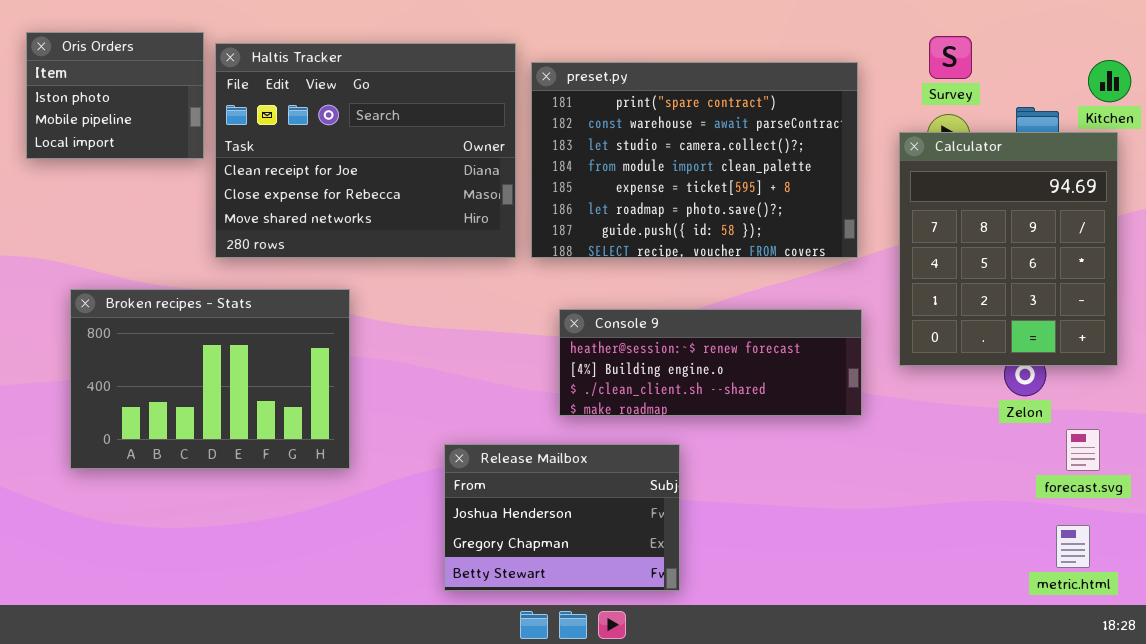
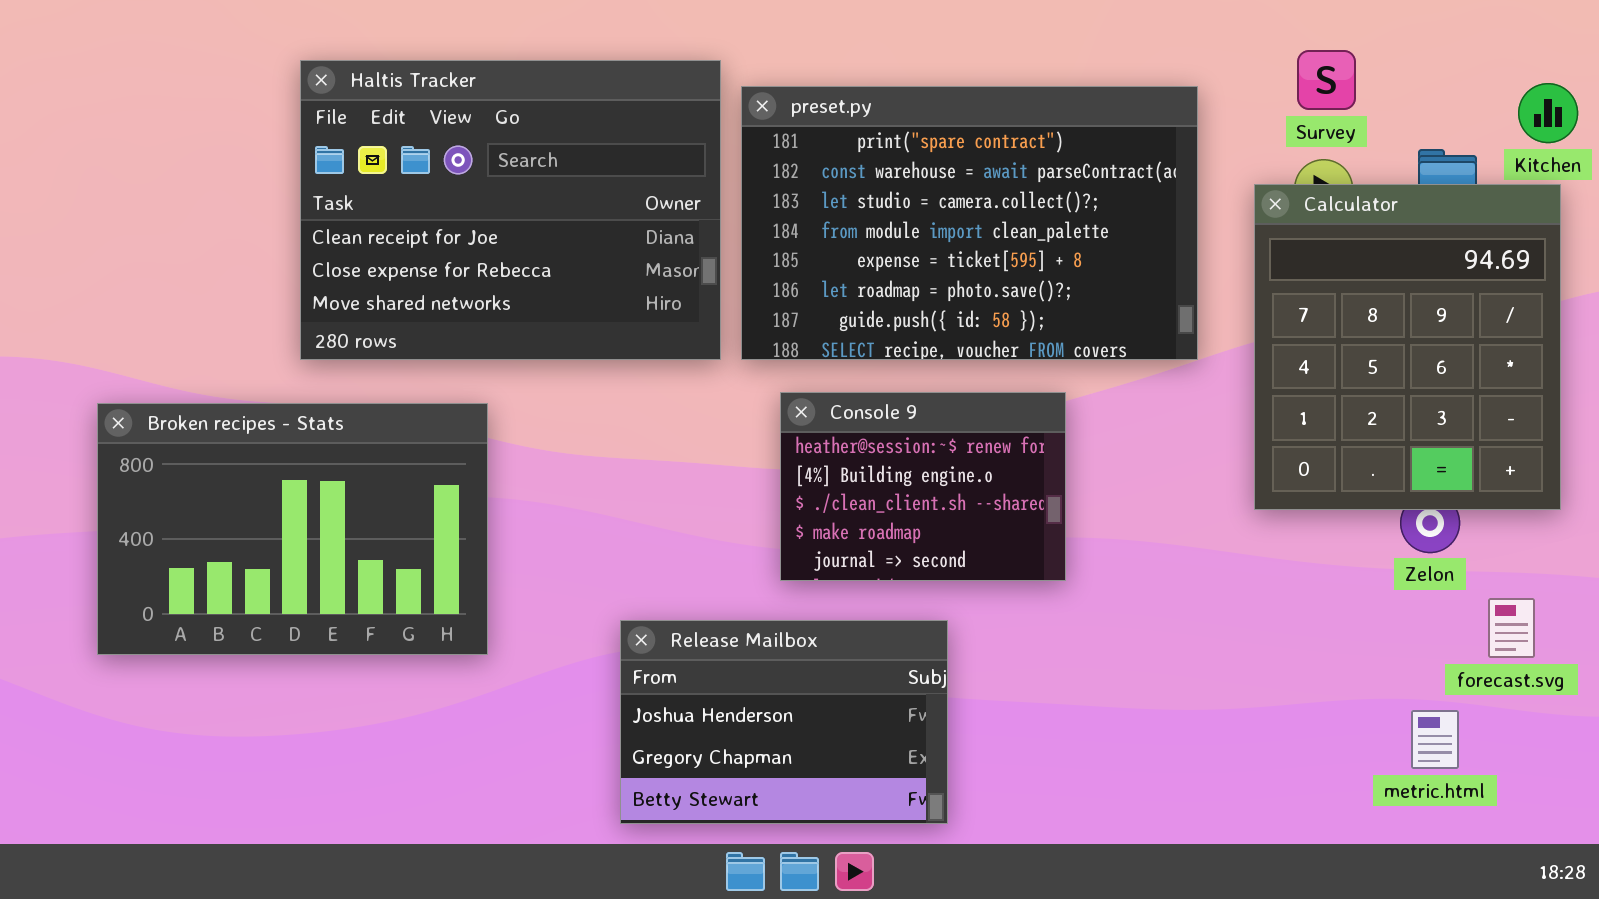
Oris Orders: [26,32,204,159] -> none, closed
Console 9: [559,309,862,416] -> [780,392,1066,581], resized
metric.html: [1056,525,1090,568] -> [1411,710,1459,769], moved

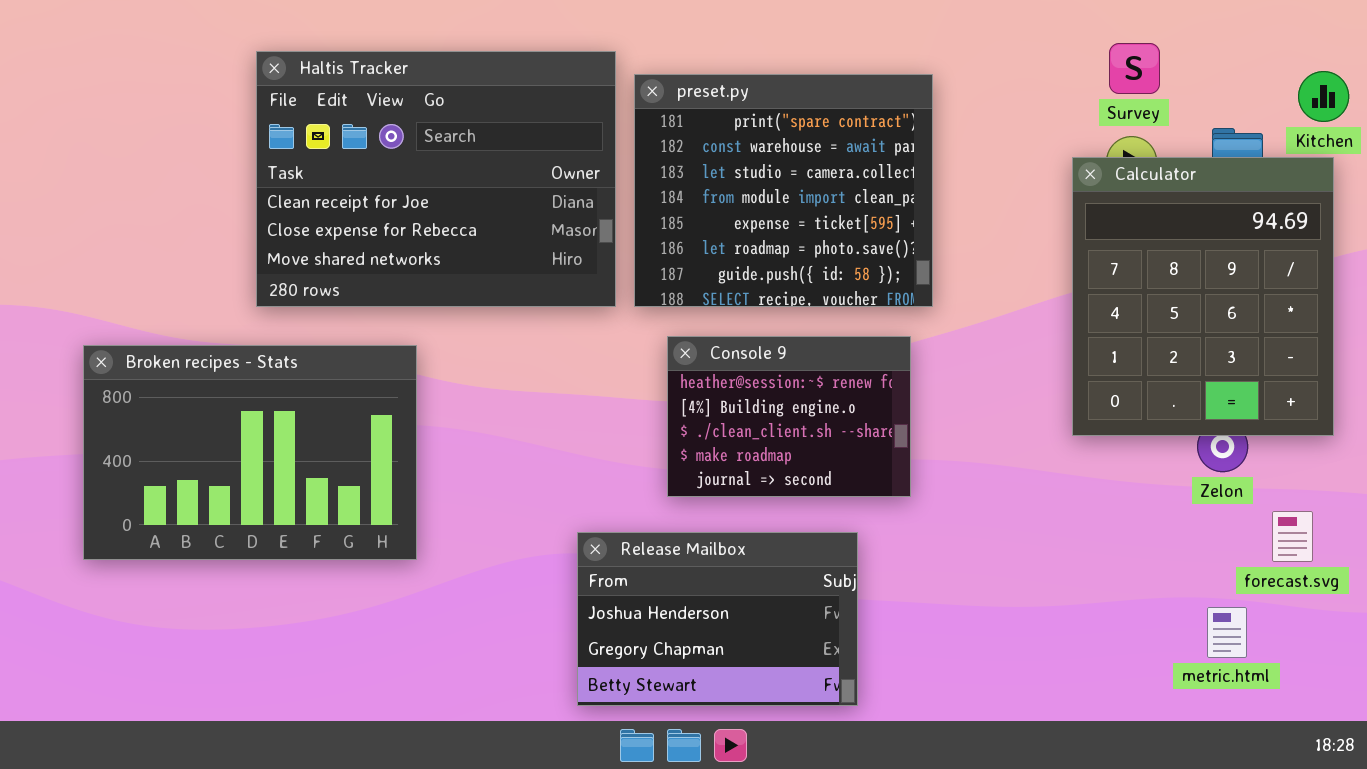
preset.py: [741,86,1198,360] -> [634,74,933,307], resized
Release Mailbox: [620,620,948,824] -> [577,532,858,706], moved

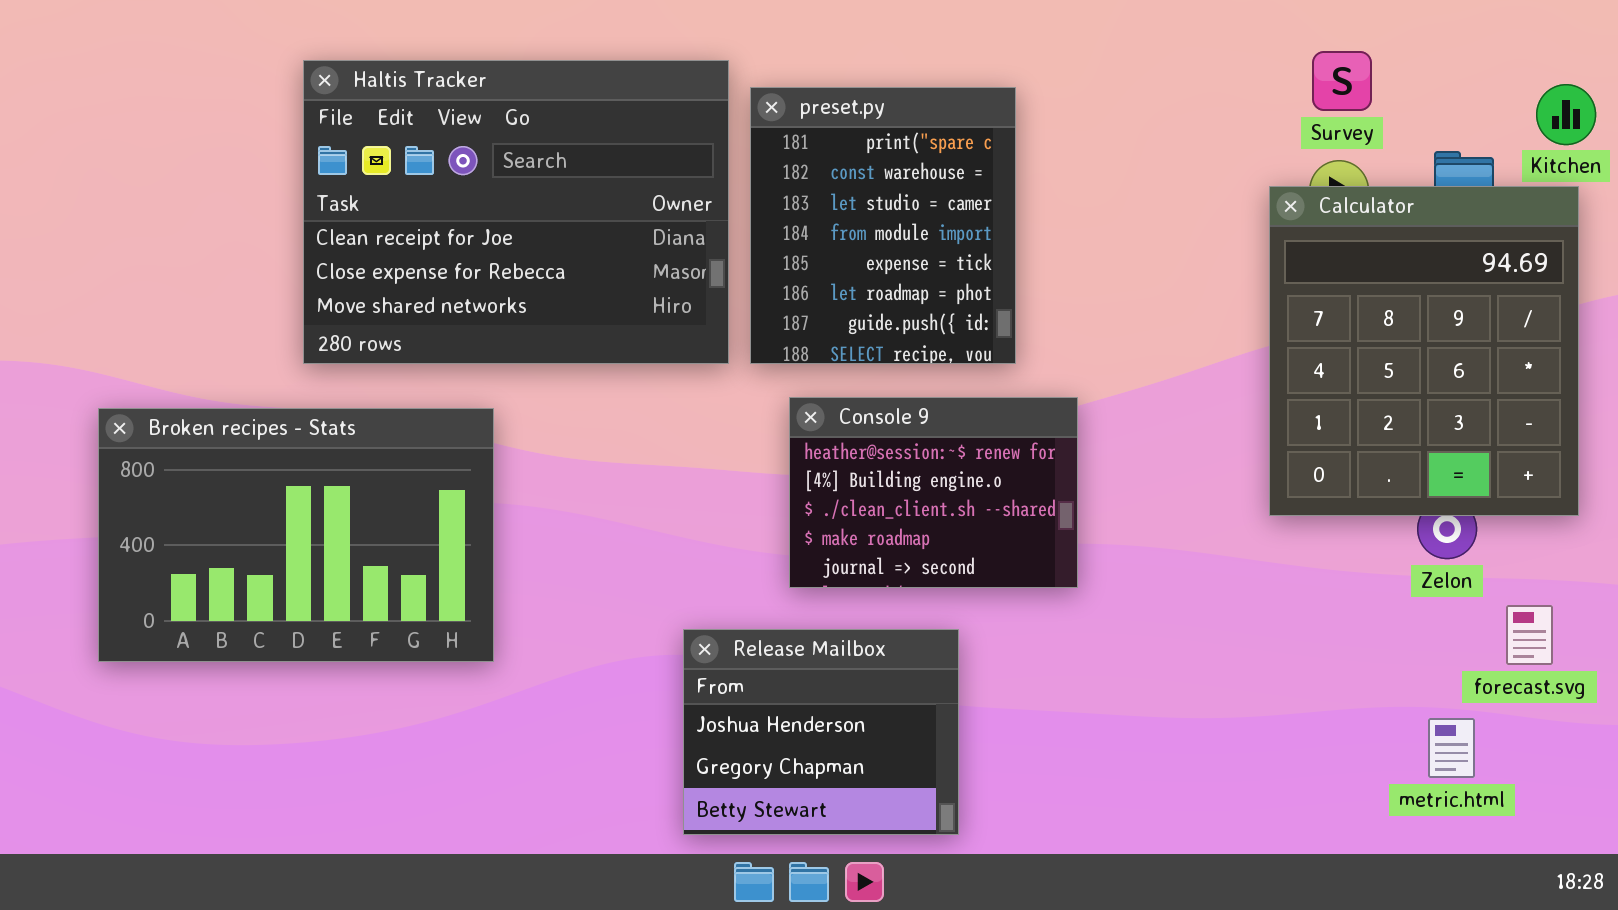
preset.py: [634,74,933,307] -> [750,87,1016,364], resized
Release Mailbox: [577,532,858,706] -> [683,629,959,835], resized

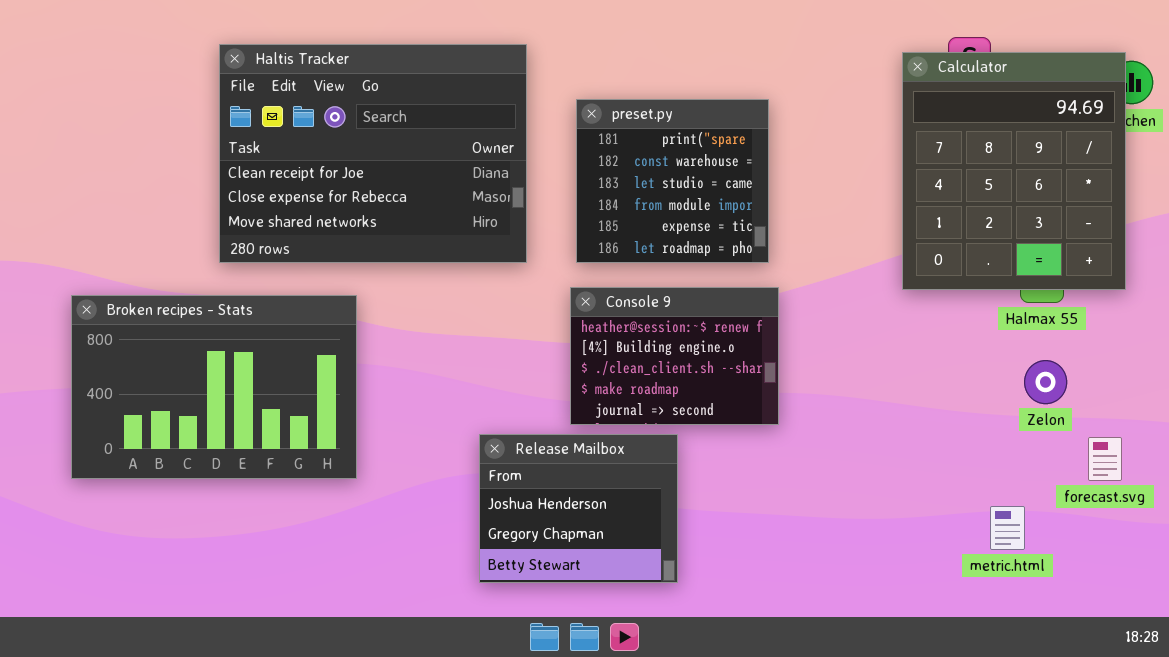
preset.py: [750,87,1016,364] -> [576,99,769,263], moved, resized
Calculator: [1269,186,1579,516] -> [902,52,1126,290], moved
Release Mailbox: [683,629,959,835] -> [479,434,678,583], moved
metric.html: [1428,718,1475,778] -> [990,506,1025,550], moved

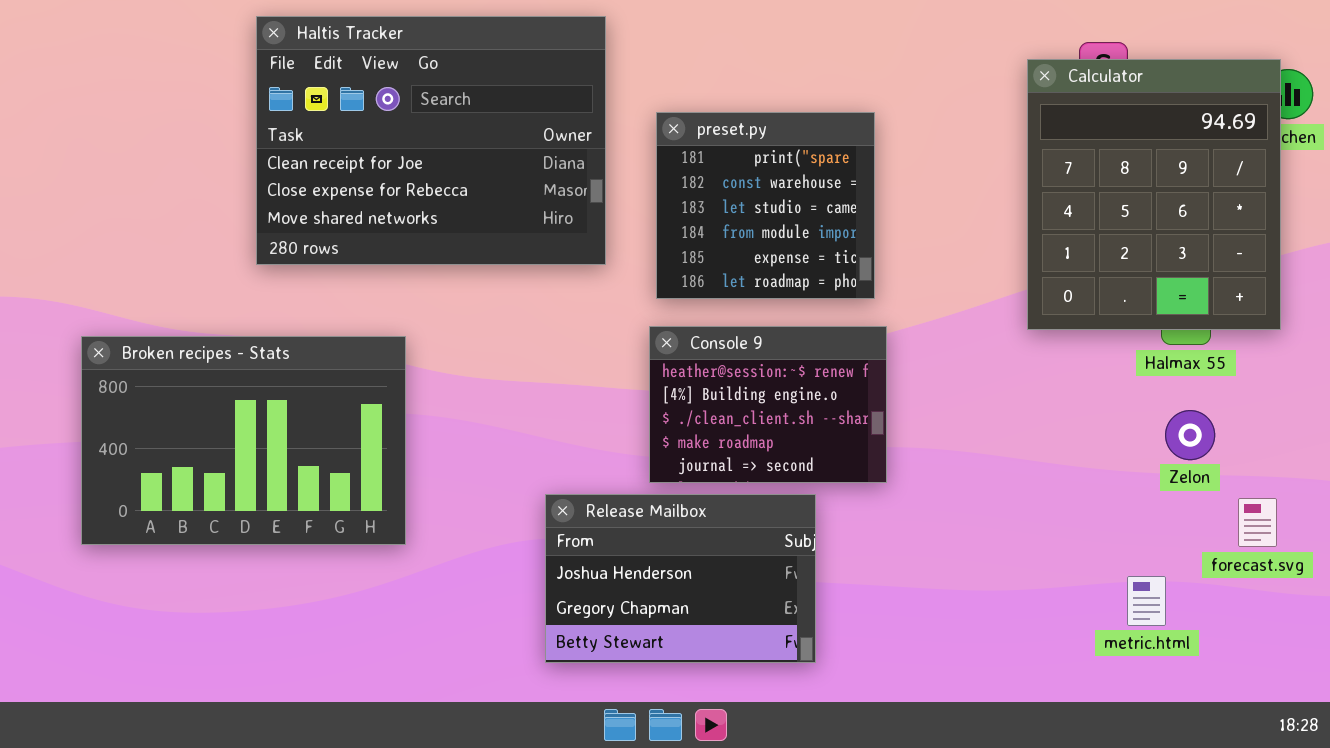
Haltis Tracker: [219,44,527,263] -> [256,16,606,265], moved
Release Mailbox: [479,434,678,583] -> [545,494,816,663], resized

